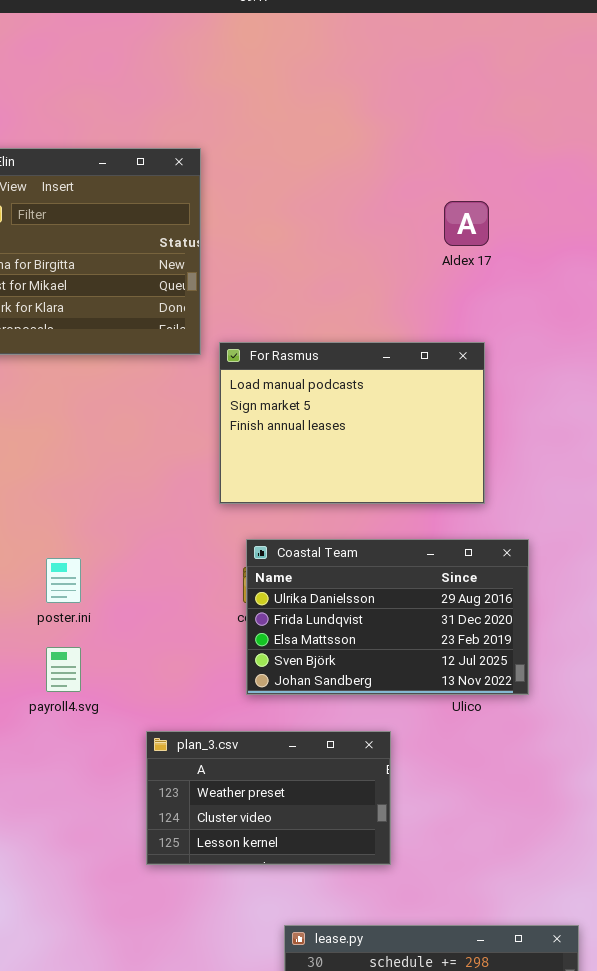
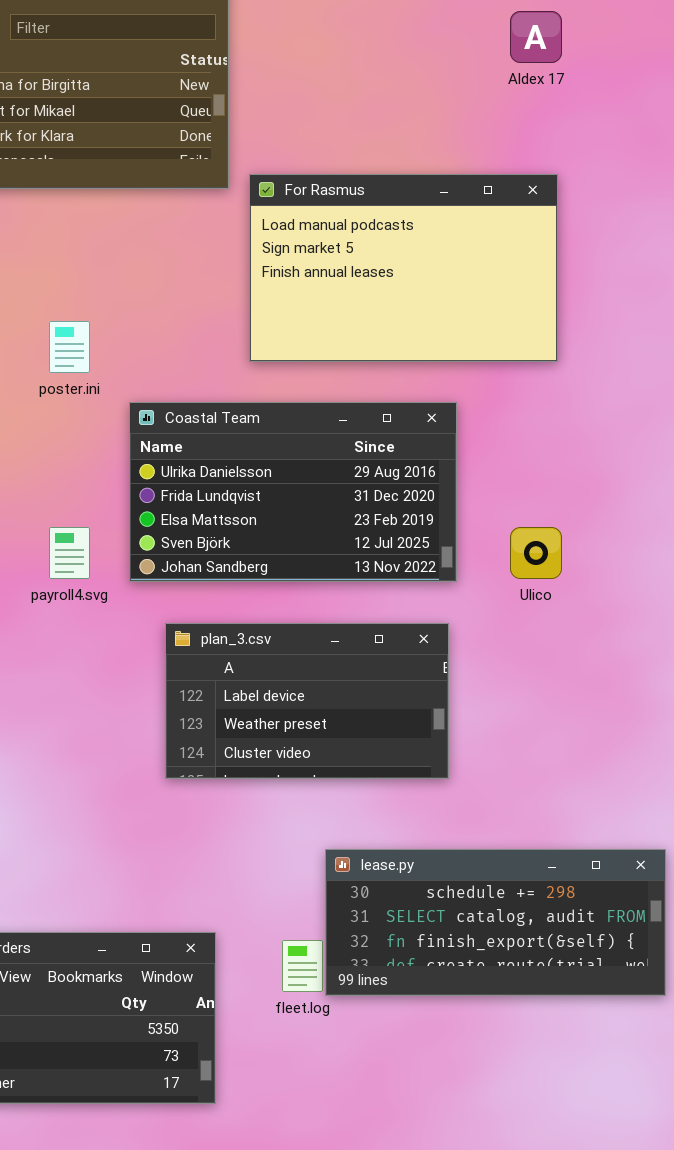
Coastal Team: [246,539,529,695] -> [129,402,457,582], moved
poster.ini: [46,558,81,603] -> [49,321,90,373], moved
plan_3.csv: [146,731,391,865] -> [165,623,449,779], scrolled up 1 row

